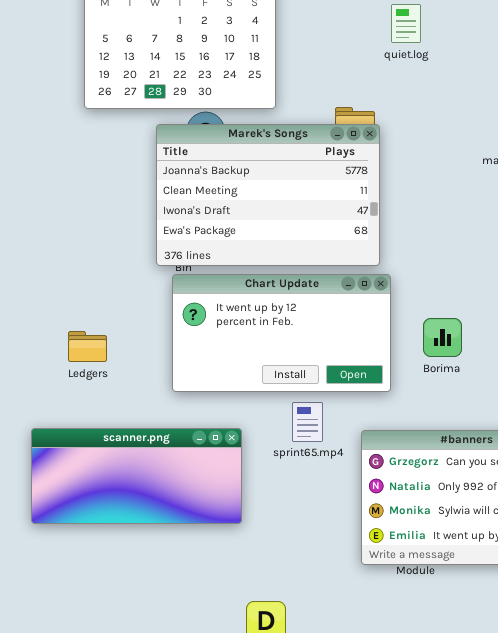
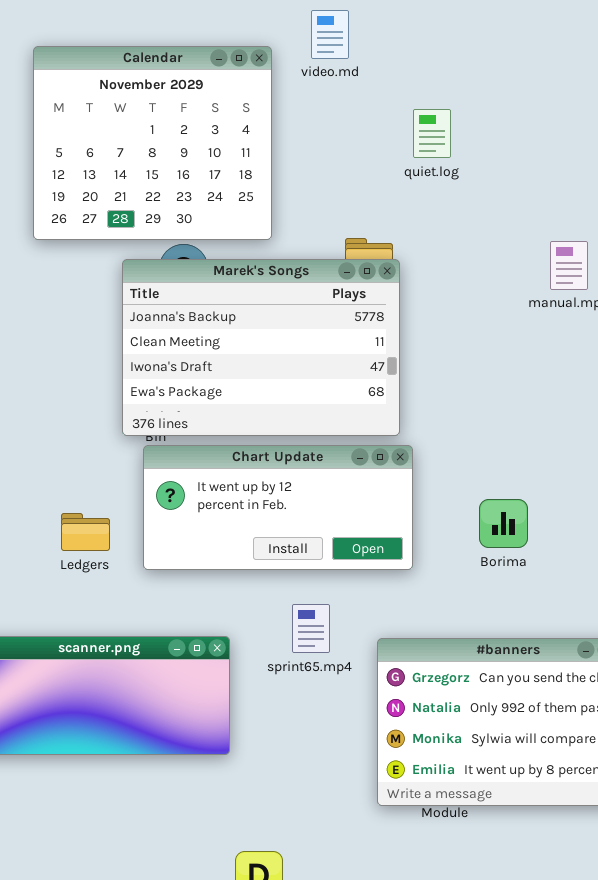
Chart Update: [172,274,391,392] -> [143,445,413,570], resized
Borima: [423,318,462,357] -> [479,499,528,548], moved
Ledgers: [68,331,107,362] -> [61,513,110,551], moved

